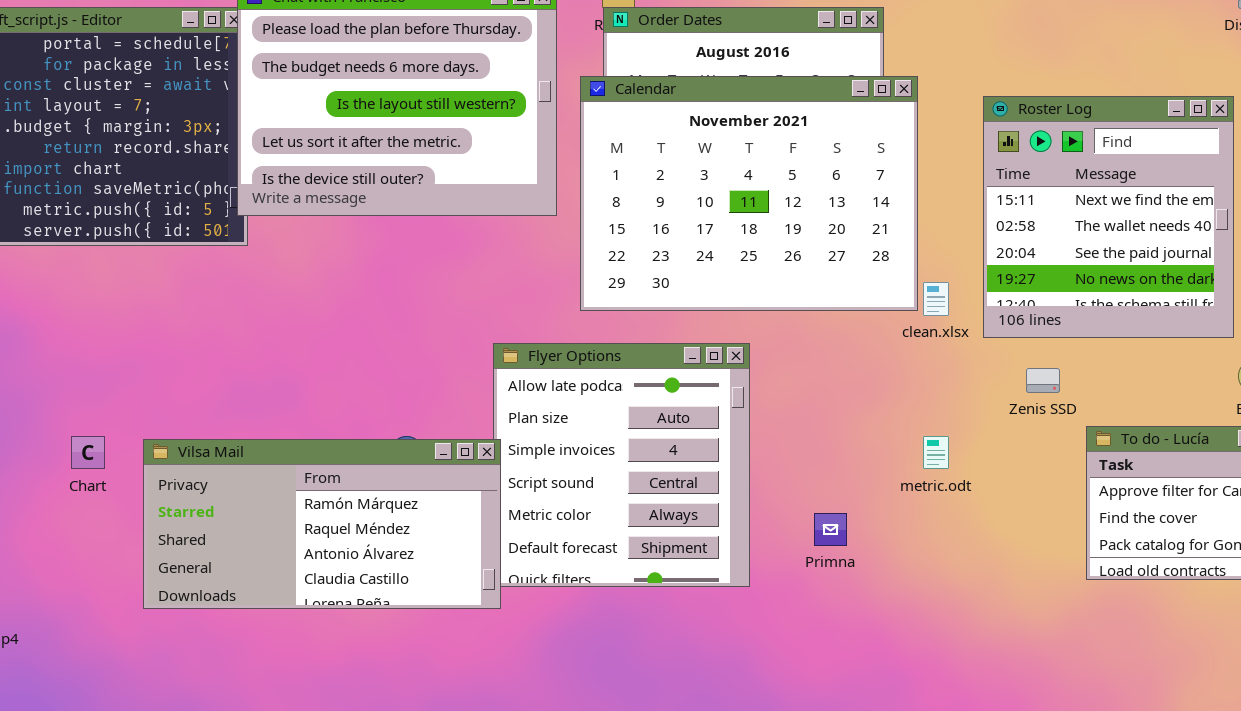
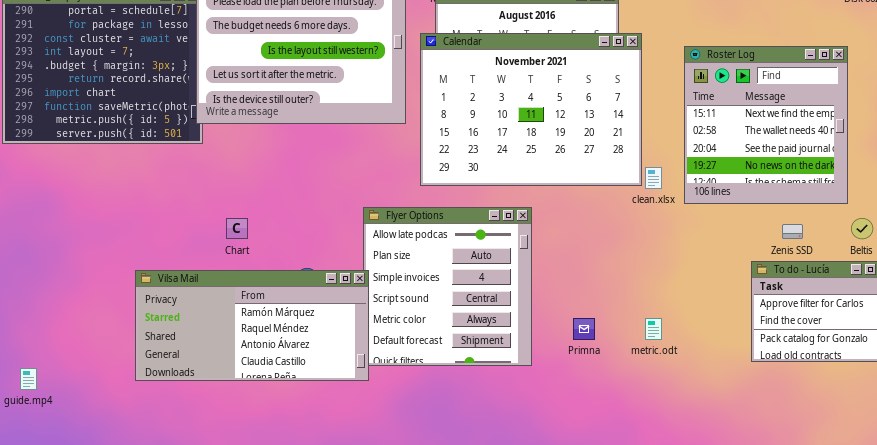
Zenis SSD: [1026,368,1060,393] -> [782,224,803,239], moved
Chart: [71,436,105,469] -> [226,218,248,239], moved
metric.odt: [923,436,949,469] -> [645,318,662,340], moved

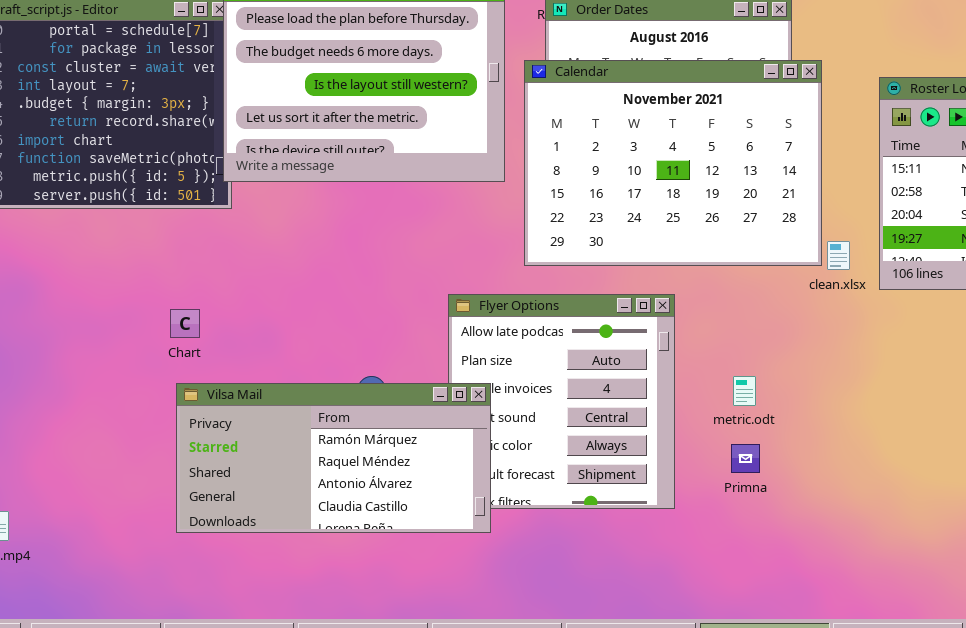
Chart: [226,218,248,239] -> [170,309,200,338], moved
Vilsa Mail: [135,270,369,381] -> [176,383,491,533], moved
metric.odt: [645,318,662,340] -> [733,376,756,406], moved

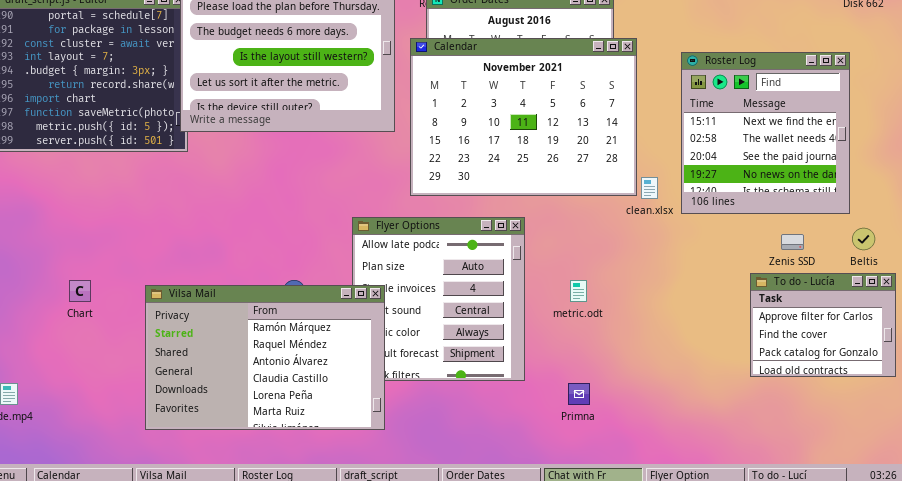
Chart: [170,309,200,338] -> [69,280,91,302], moved
Vilsa Mail: [176,383,491,533] -> [145,285,385,430], resized
Primna: [731,444,760,473] -> [568,383,590,405], moved

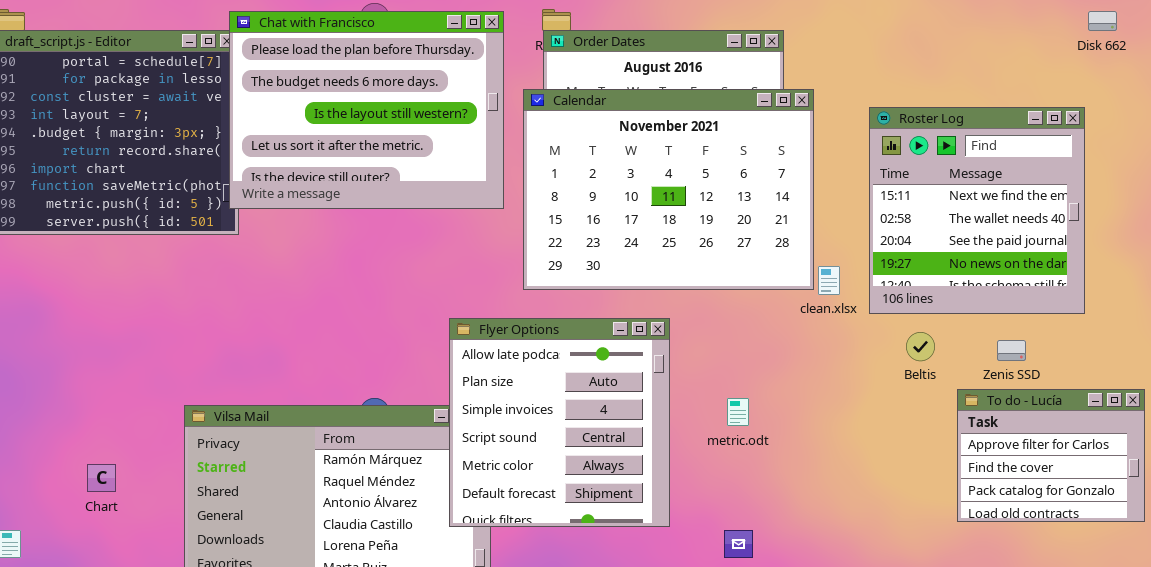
Flyer Options: [352,217,525,381] -> [449,318,670,527], raised
Beltis: [852,228,875,250] -> [906,332,935,361], moved
Chart: [69,280,91,302] -> [87,464,116,492], moved

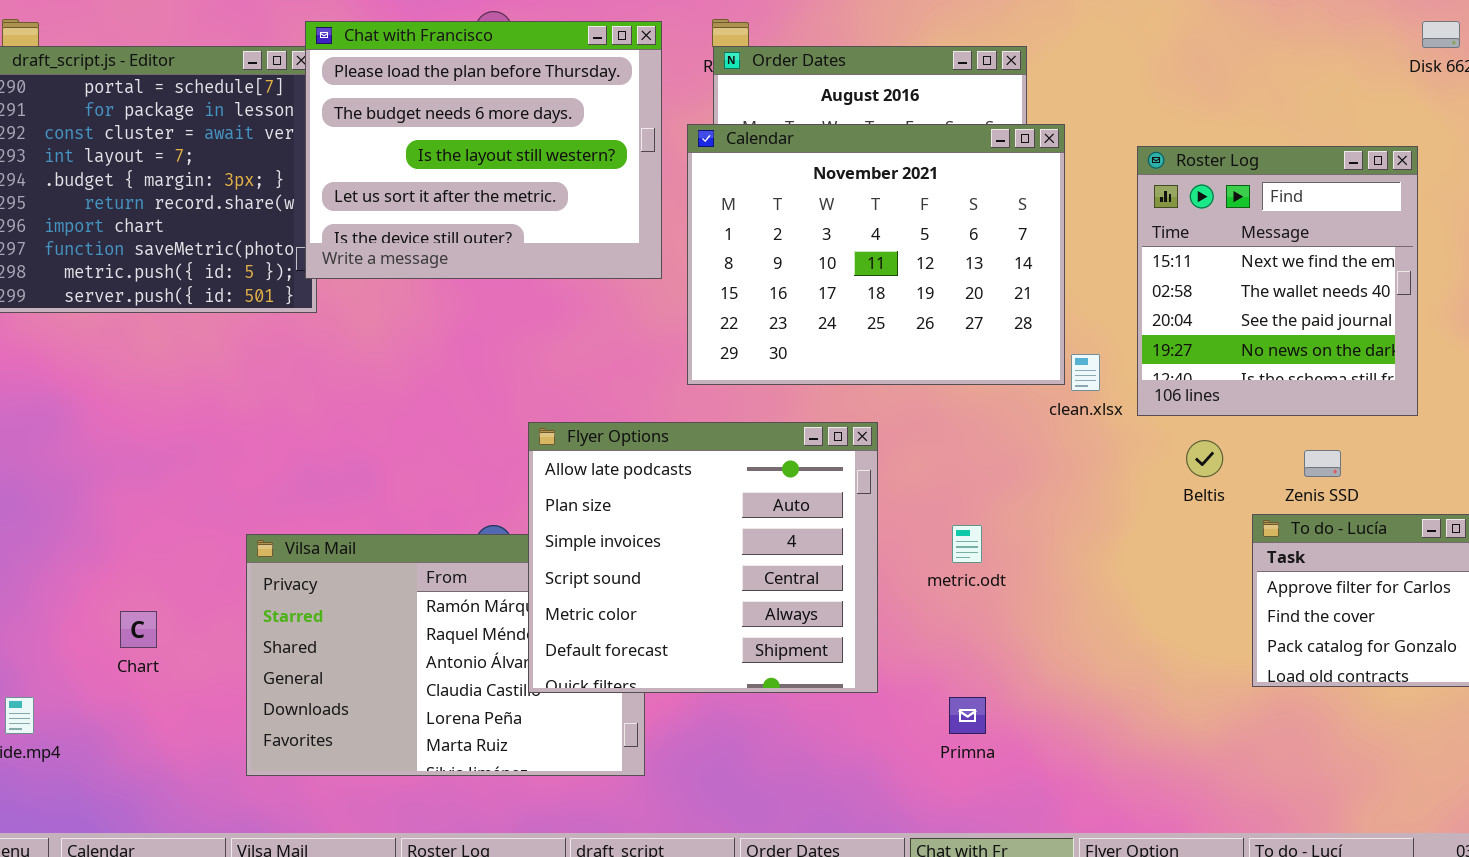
Flyer Options: [449,318,670,527] -> [528,422,878,693], resized

